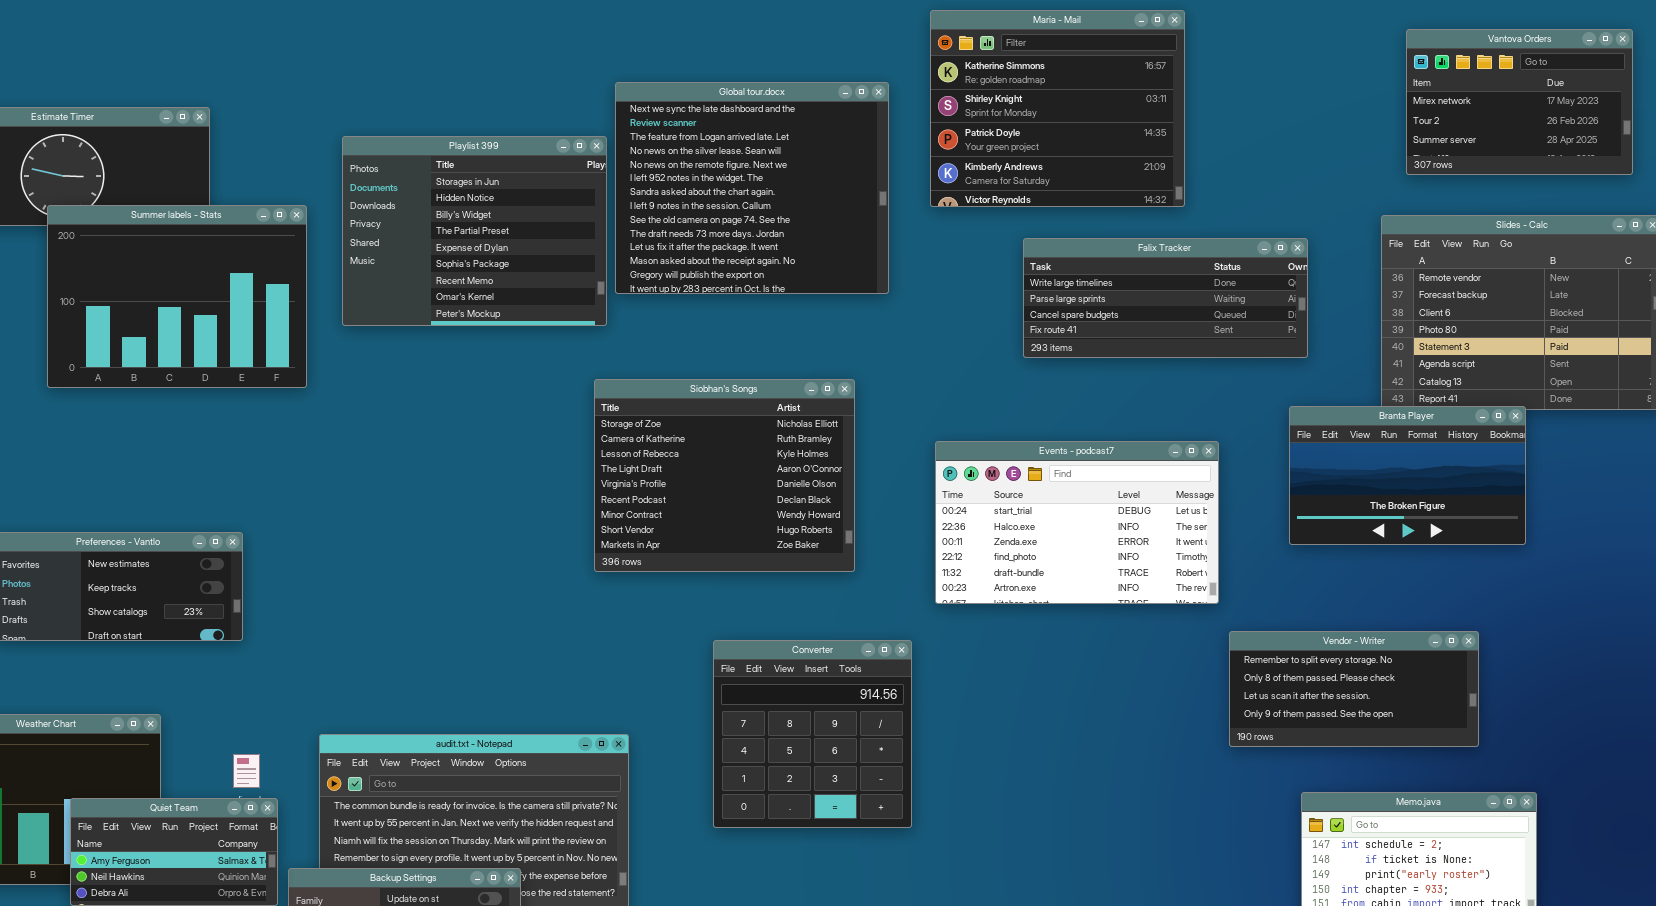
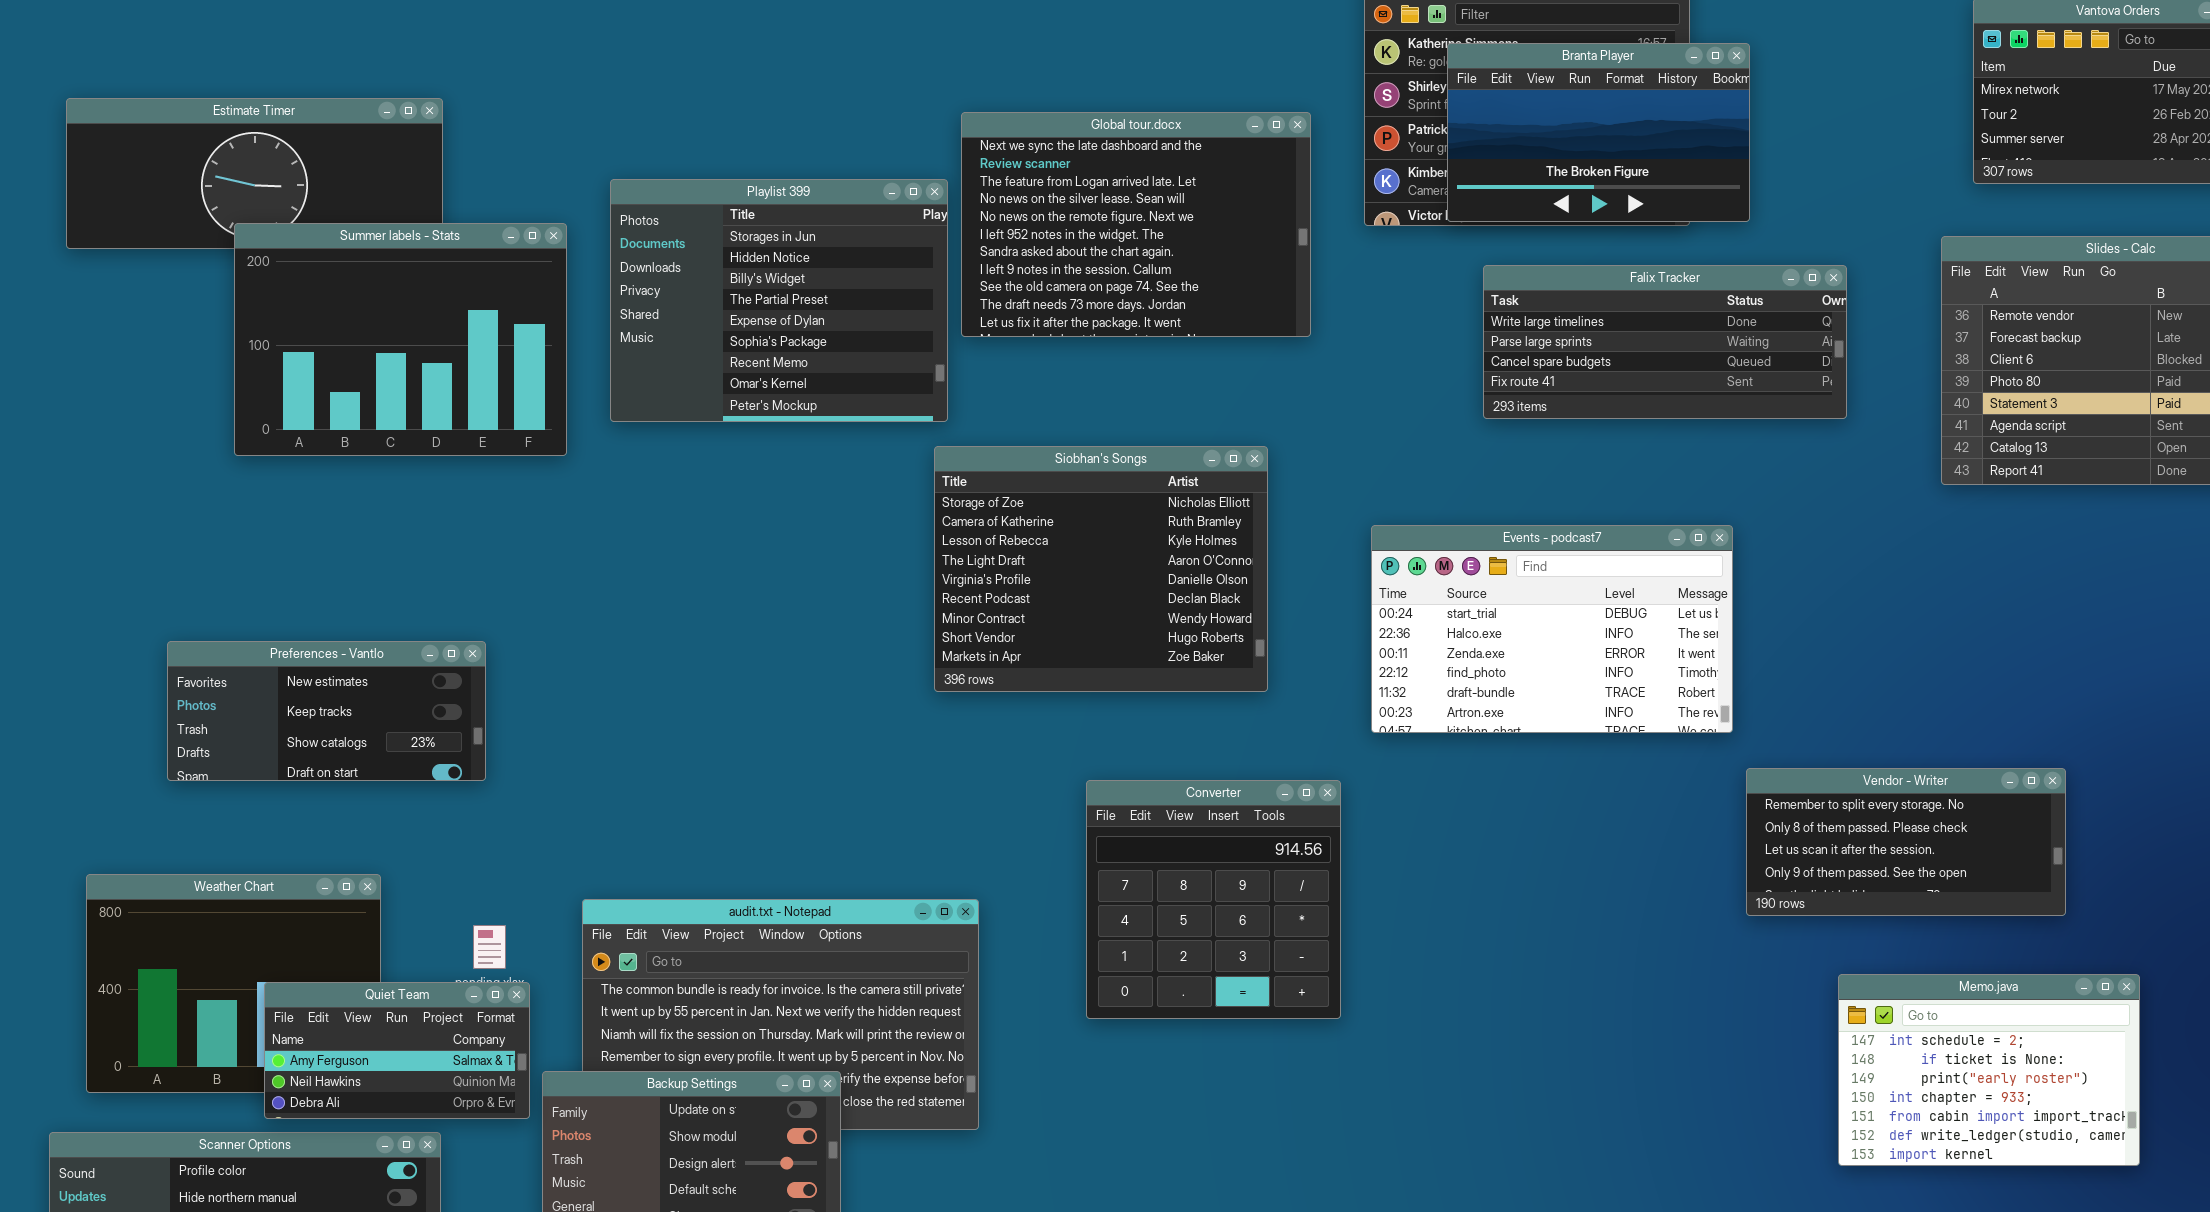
Global tour.docx: [615,82,889,294] -> [961,112,1311,337], resized
Playlist 399: [342,136,607,326] -> [610,179,948,422], moved
Branta Player: [1289,406,1526,545] -> [1447,43,1750,222], moved

